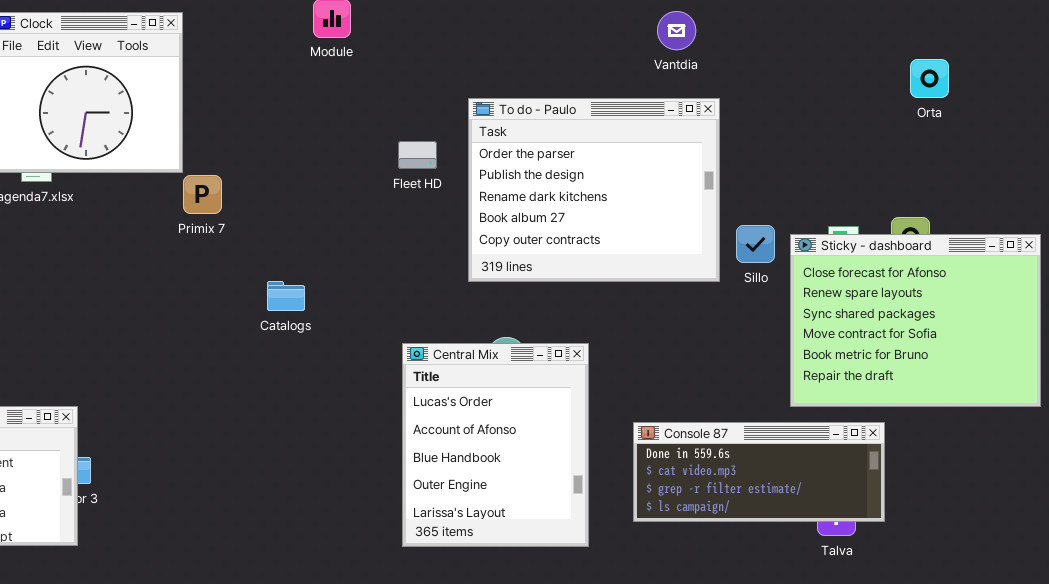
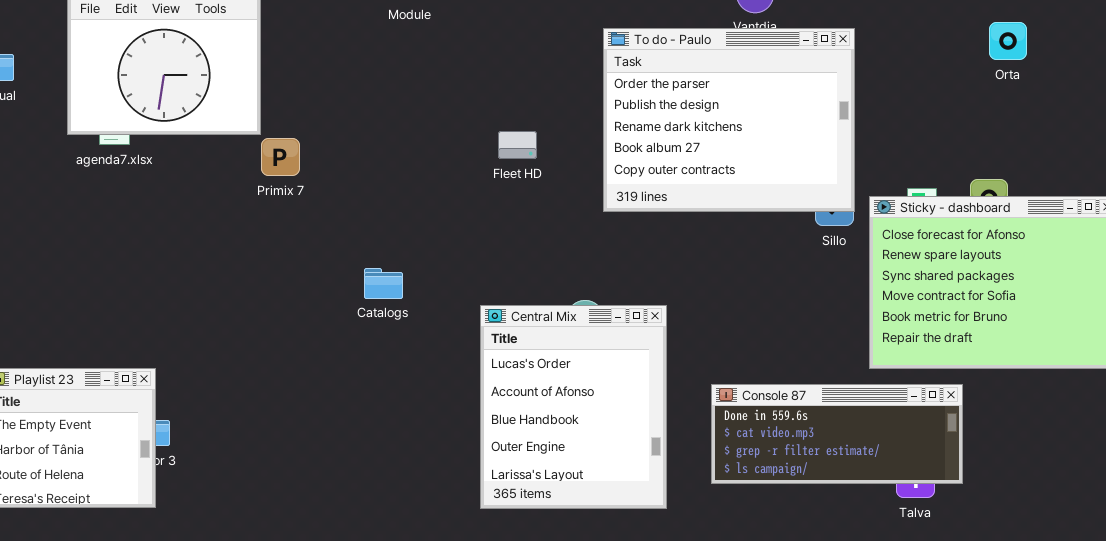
To do - Paulo: [468,98,720,282] -> [603,28,855,212], moved
Fleet HD: [398,141,437,169] -> [498,131,537,159], moved
Catalogs: [267,281,305,311] -> [364,268,403,299], moved

